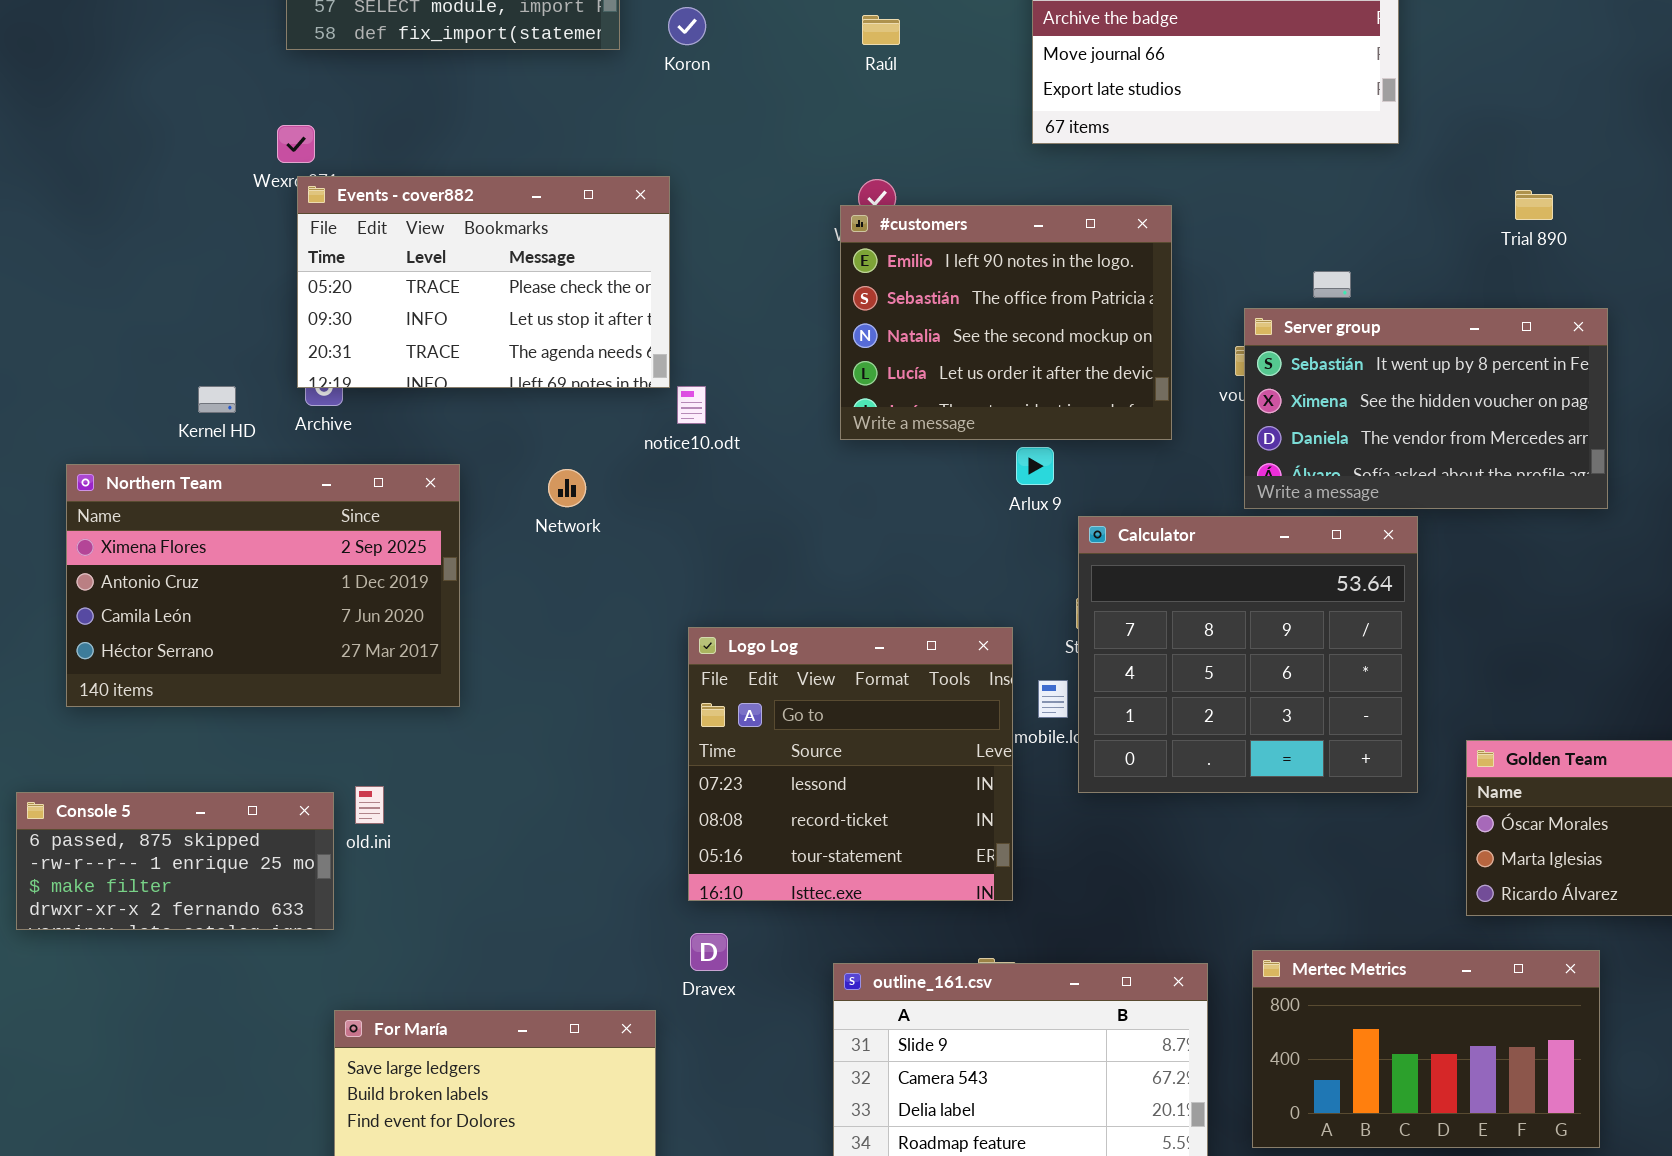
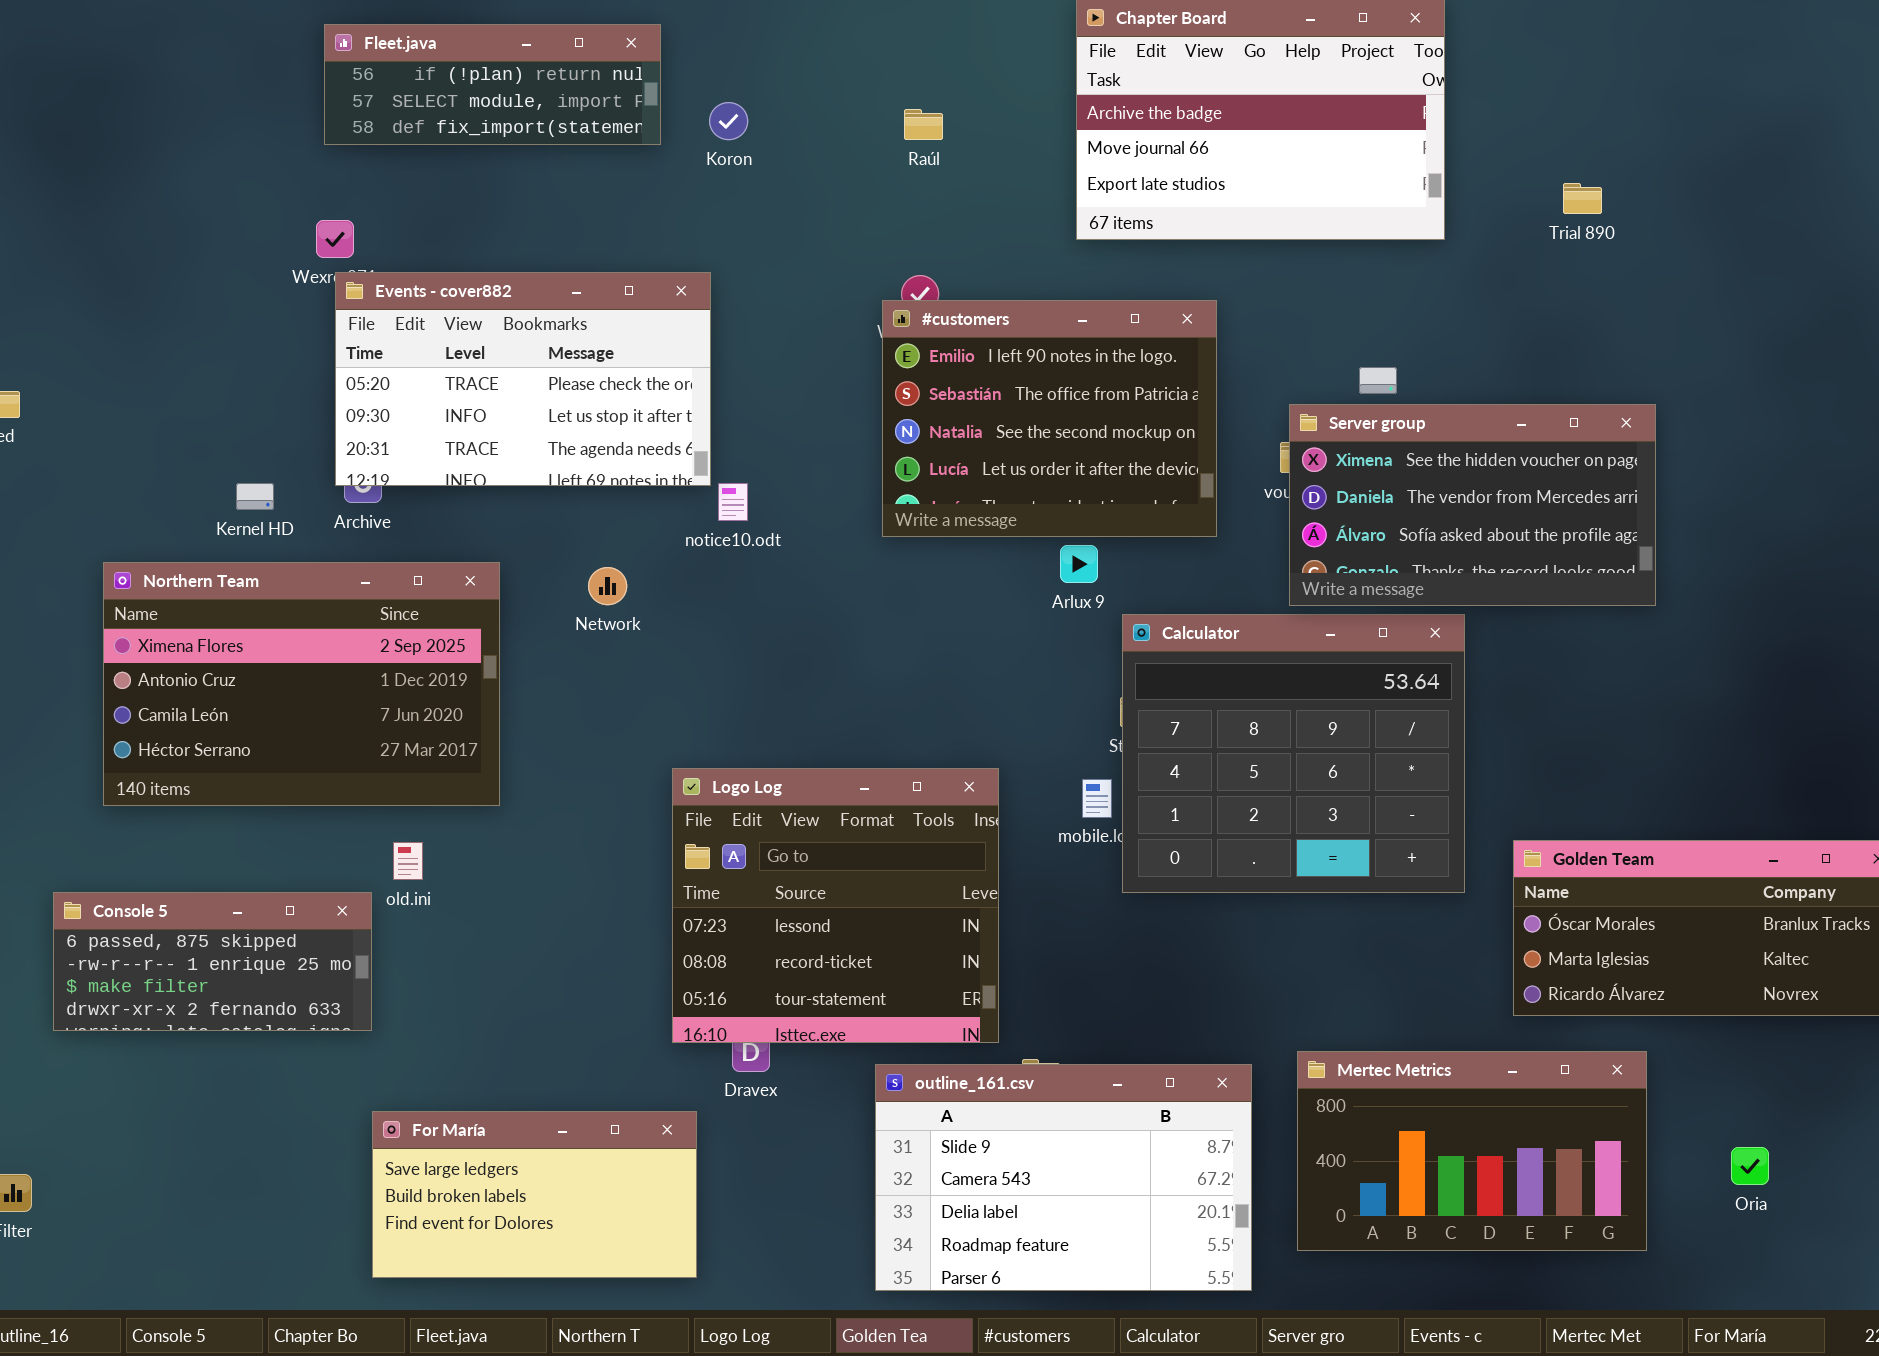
Trial 890: [1515,190,1553,220] -> [1563,183,1602,214], moved
Server group: [1244,308,1608,509] -> [1289,404,1656,606], scrolled down 1 row
Logo Log: [688,627,1013,901] -> [672,768,999,1043], moved
old.ini: [355,786,384,824] -> [393,842,423,880], moved

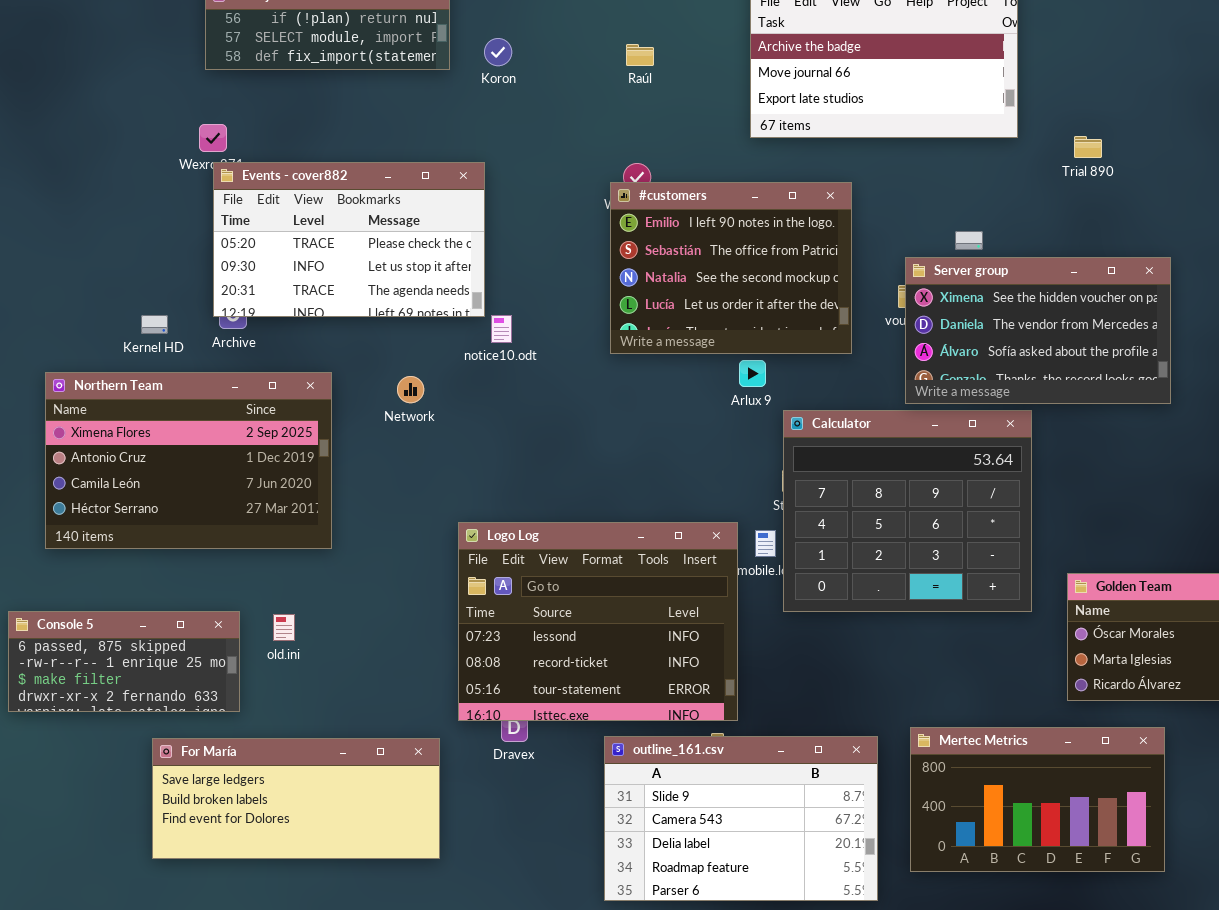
Trial 890: [1563,183,1602,214] -> [1074,136,1102,158], moved
Logo Log: [672,768,999,1043] -> [458,522,738,721], resized
old.ini: [393,842,423,880] -> [273,614,295,641], moved
For María: [372,1111,697,1278] -> [152,738,440,859], moved, resized

